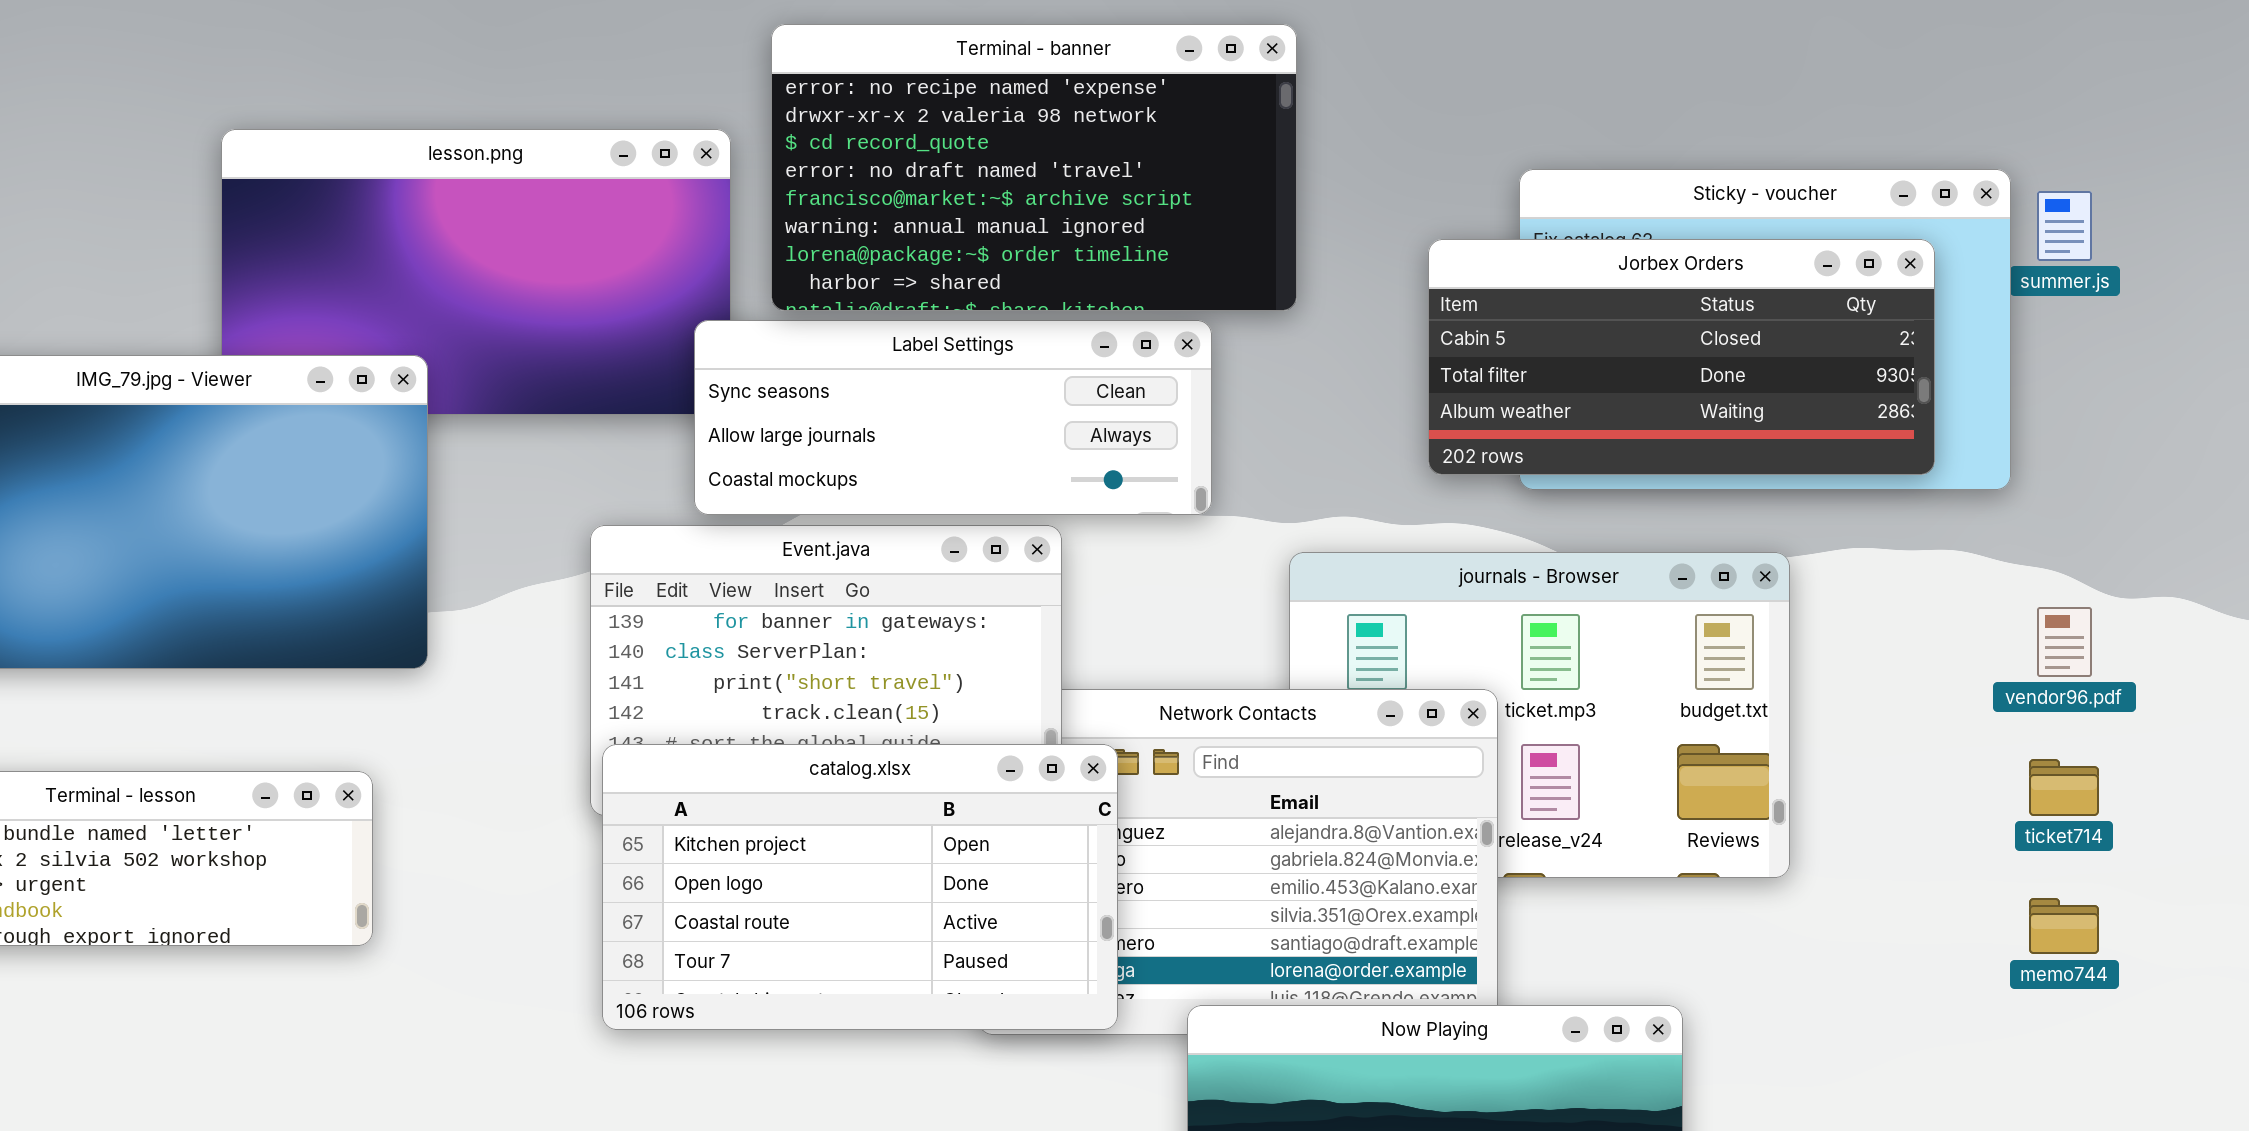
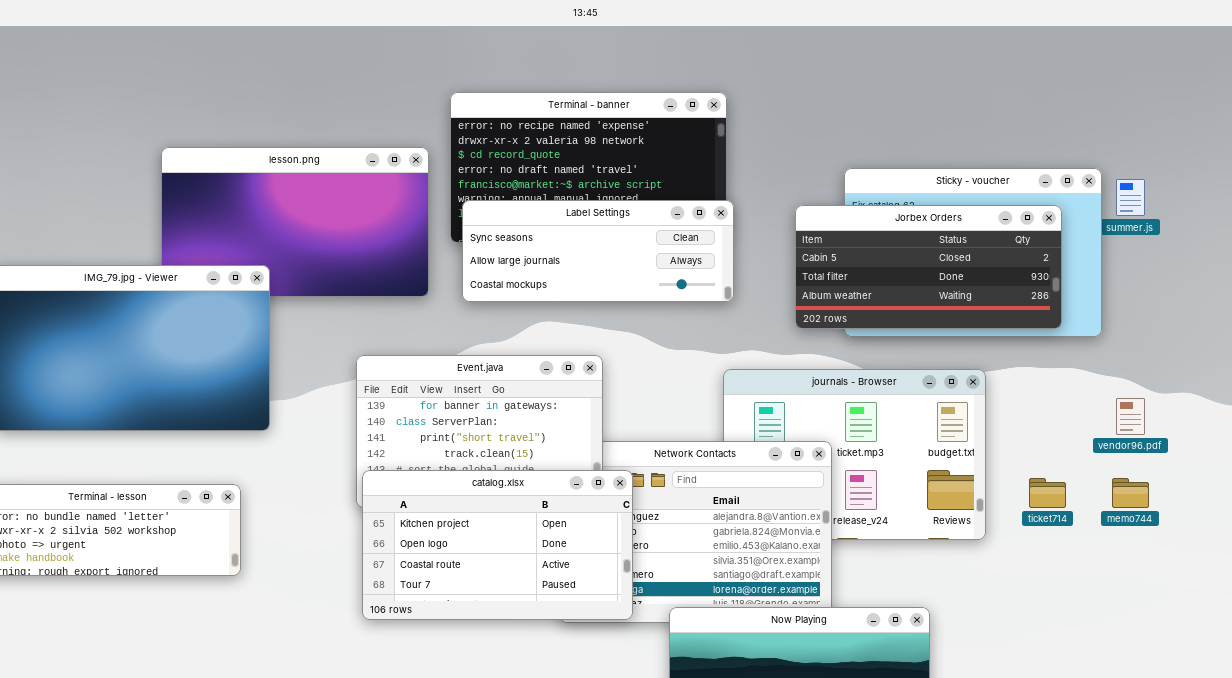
Label Settings: [694,320,1212,515] -> [462,200,734,302], moved
ticket714: [2029,759,2099,816] -> [1029,478,1066,508], moved
memo744: [2029,898,2099,954] -> [1112,478,1149,508], moved

